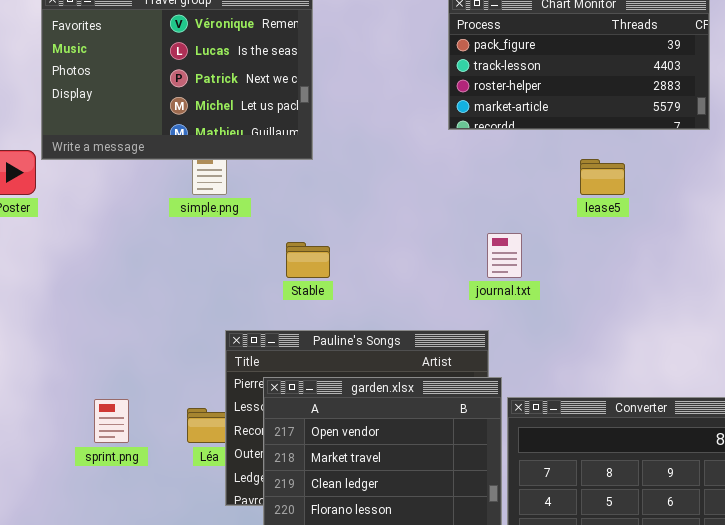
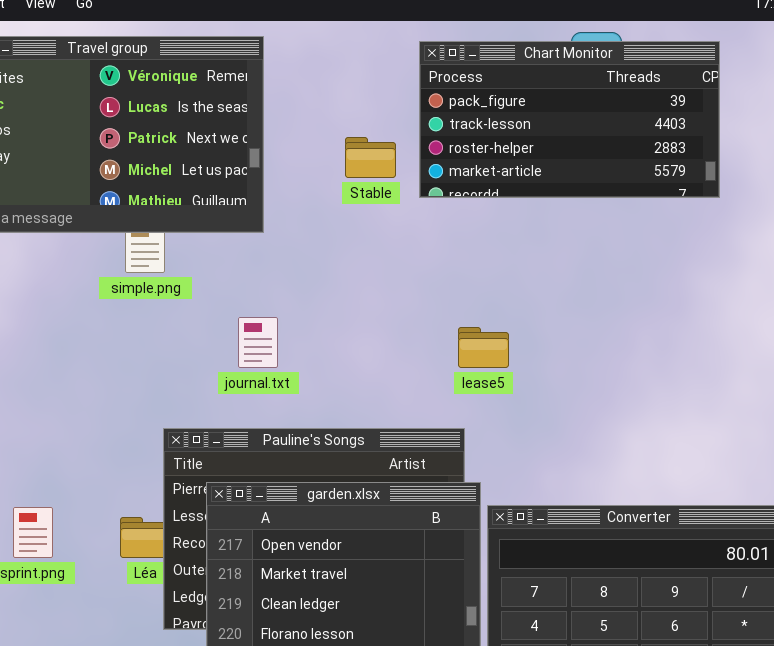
lease5: [580,159,625,195] -> [458,327,509,368], moved
journal.txt: [487,233,522,278] -> [238,317,278,368], moved
Stable: [286,242,330,278] -> [345,137,396,178], moved

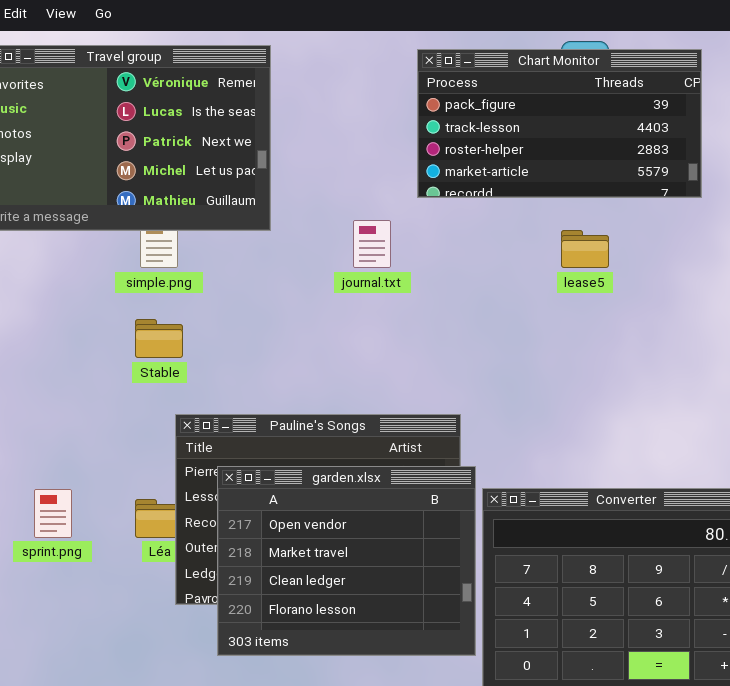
Stable: [345,137,396,178] -> [135,319,183,358], moved
journal.txt: [238,317,278,368] -> [353,220,391,268], moved
lease5: [458,327,509,368] -> [561,230,609,268], moved

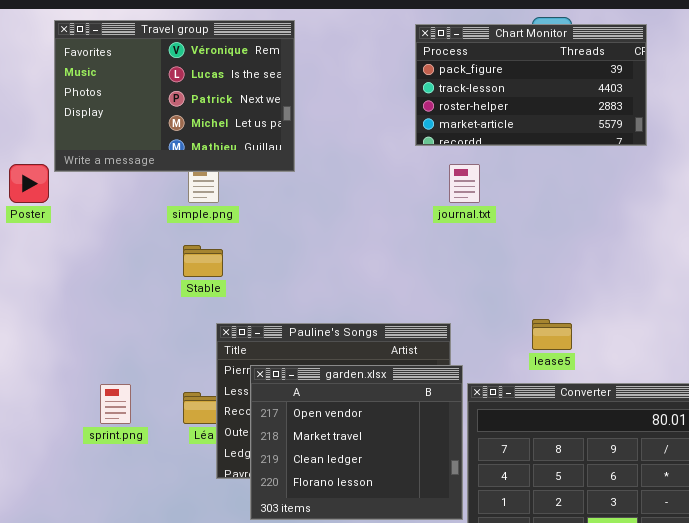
journal.txt: [353,220,391,268] -> [449,164,480,203], moved
lease5: [561,230,609,268] -> [532,319,572,350], moved

